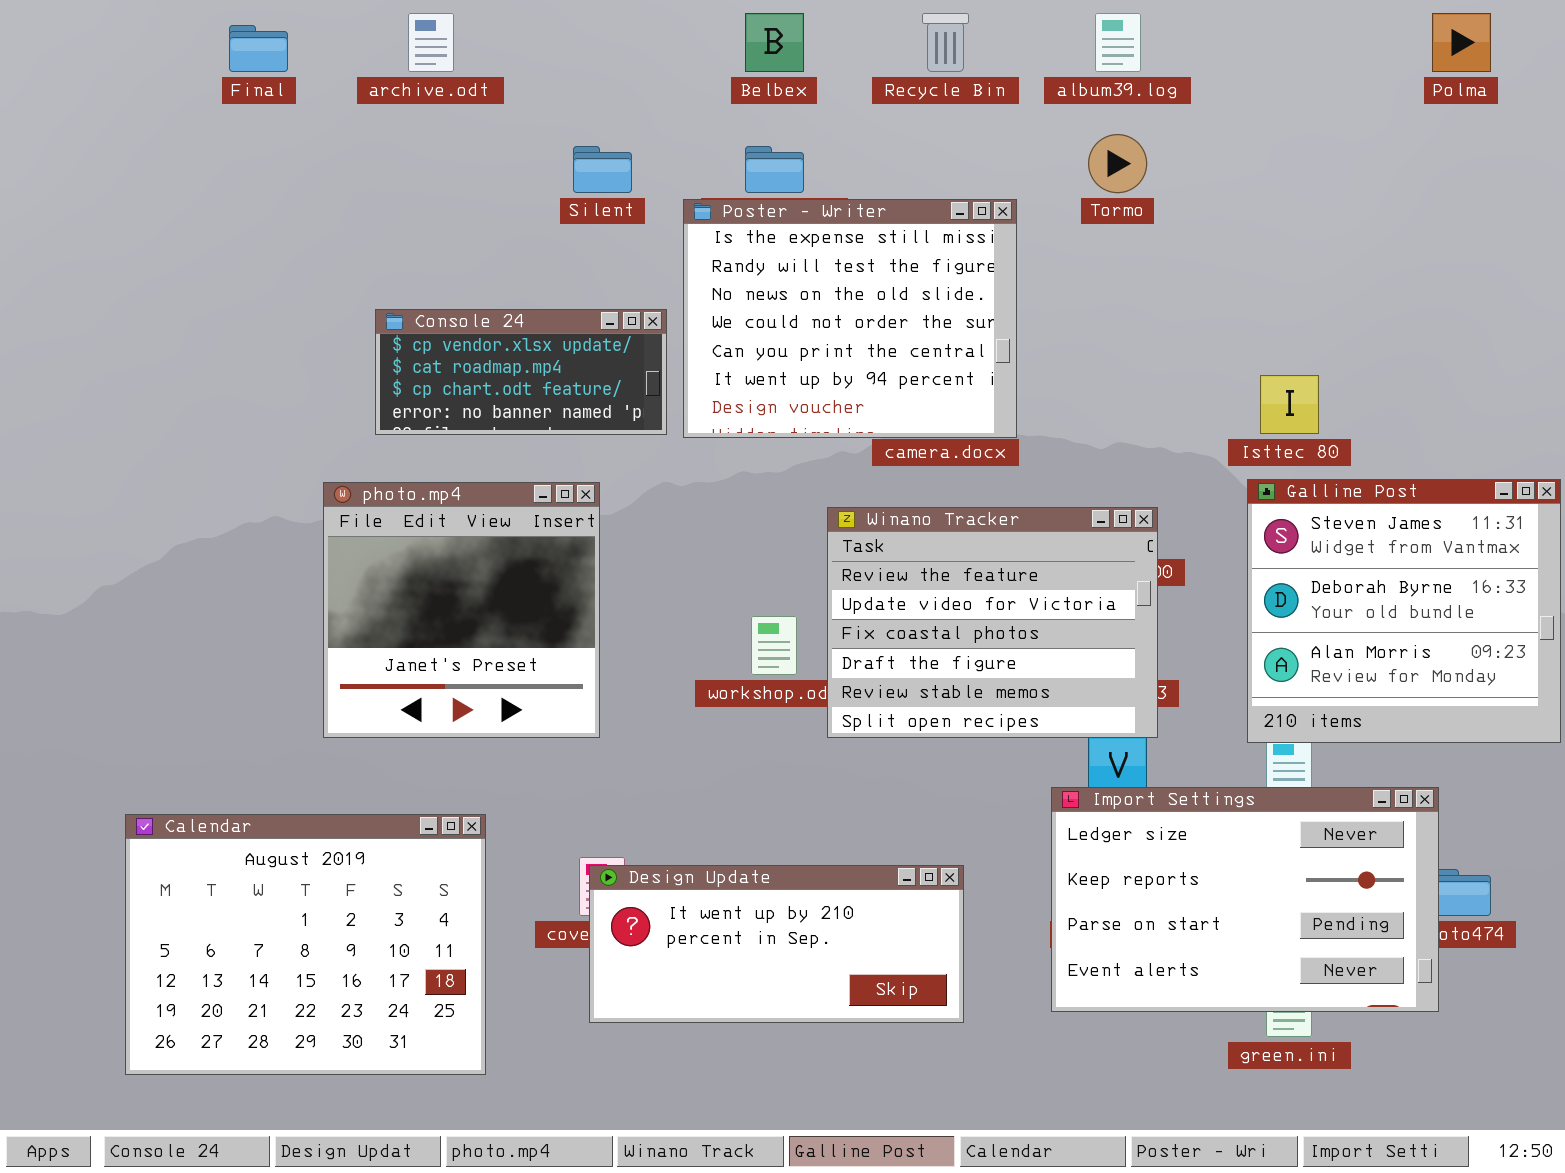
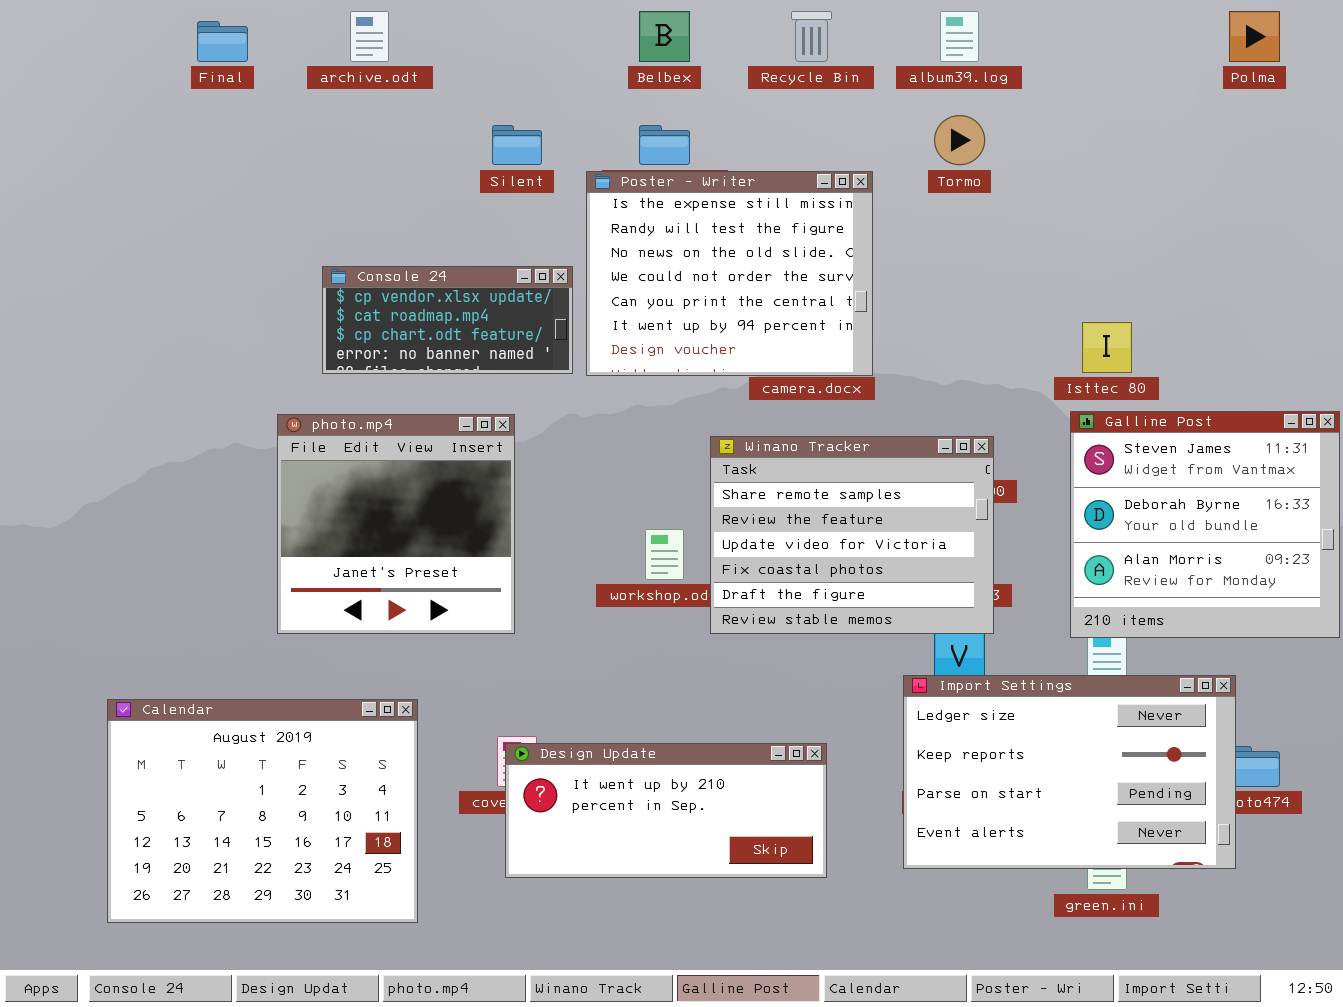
Winano Tracker: [827,507,1158,738] -> [710,436,994,634], scrolled up 1 row

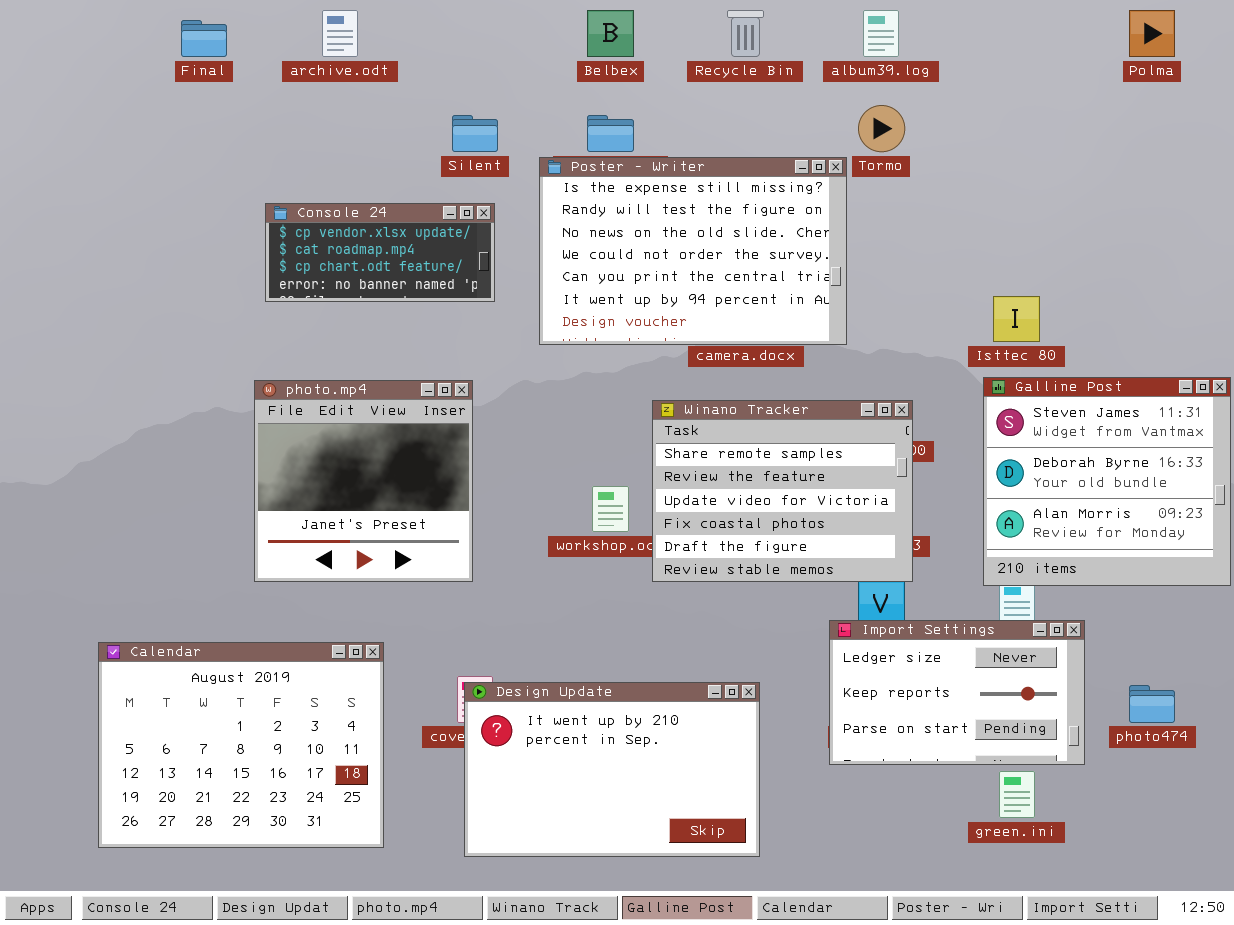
Poster - Writer: [586,171,873,376] -> [539,157,847,345], resized
Console 24: [322,266,573,374] -> [265,203,495,302], moved
Import Settings: [903,675,1236,869] -> [829,620,1085,765], resized
Design Update: [505,743,827,878] -> [464,682,760,857], resized

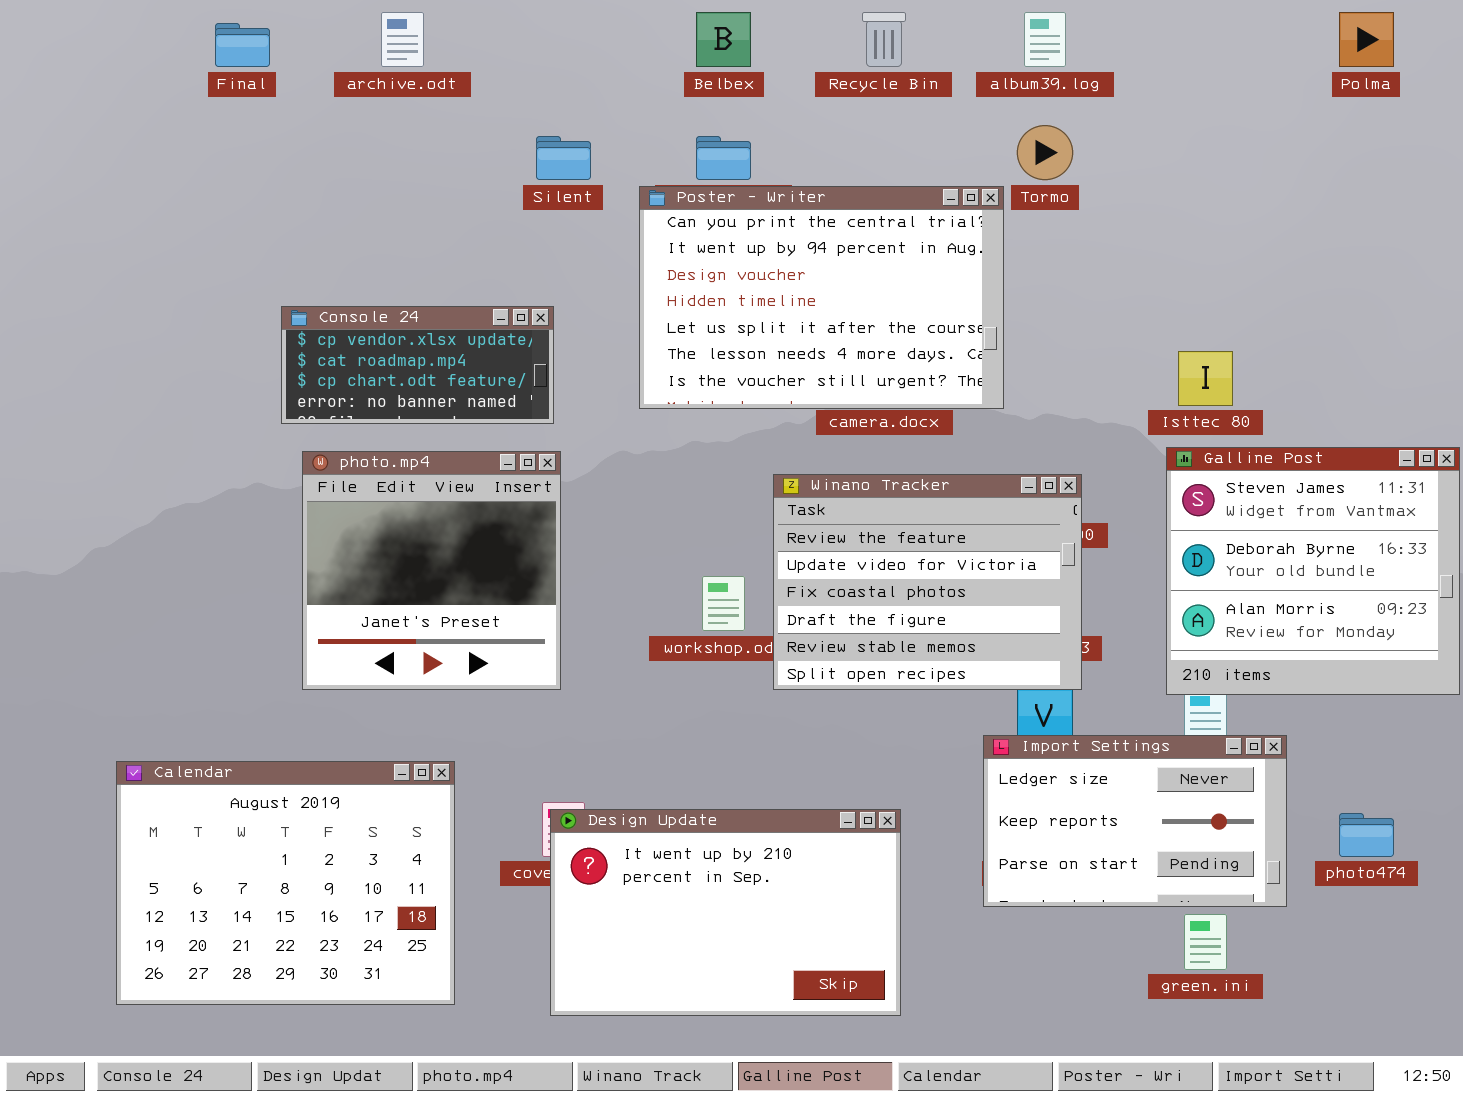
Poster - Writer: [539,157,847,345] -> [639,186,1004,409], scrolled down 4 rows
Console 24: [265,203,495,302] -> [281,306,554,424], moved
Winano Tracker: [652,400,913,582] -> [773,474,1082,690], scrolled down 1 row

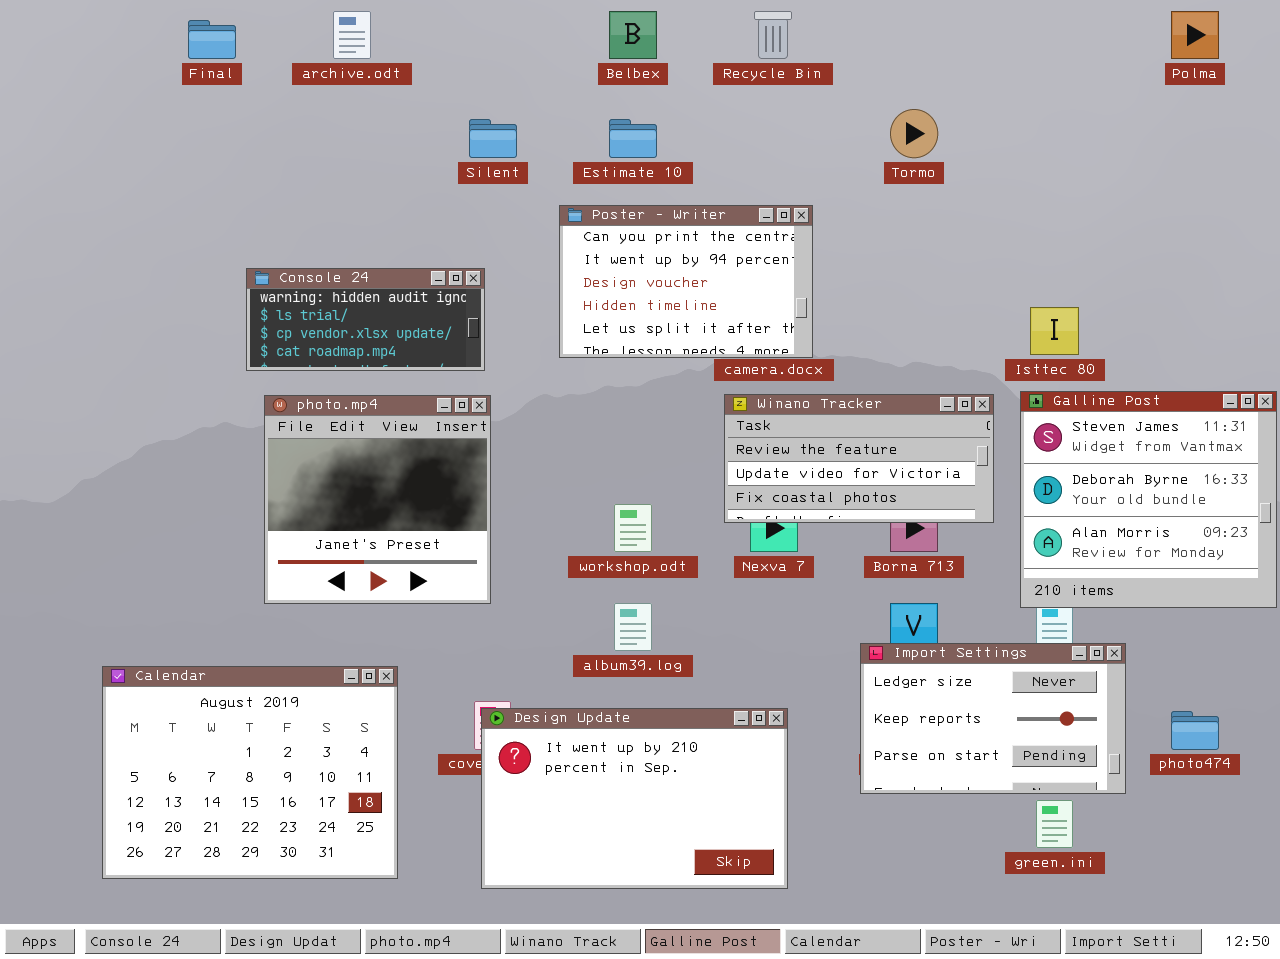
album39.log: [1024,12,1066,67] -> [614,603,652,651], moved
Poster - Writer: [639,186,1004,409] -> [559,205,813,358], resized
Console 24: [281,306,554,424] -> [246,268,485,371], scrolled up 2 rows
Winano Tracker: [773,474,1082,690] -> [724,394,994,523], moved, resized

